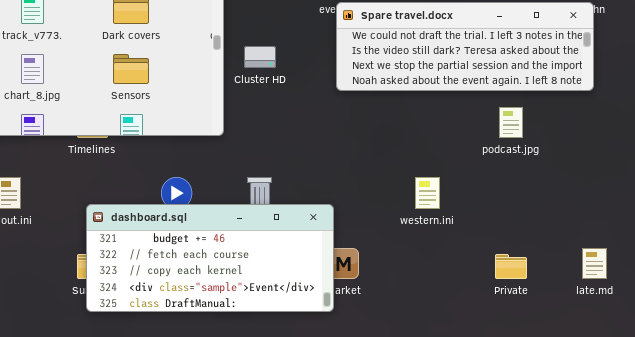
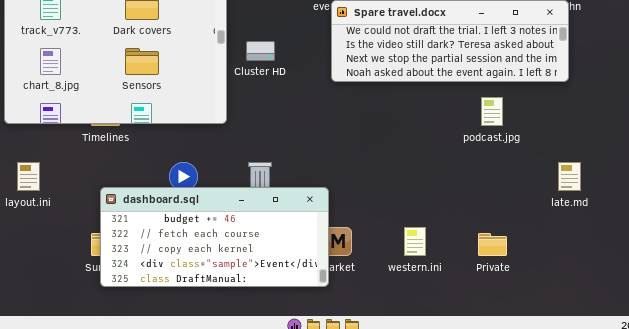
western.ini: [415,177,440,209] -> [404,227,426,256], moved
late.md: [582,248,607,279] -> [558,162,581,191], moved

